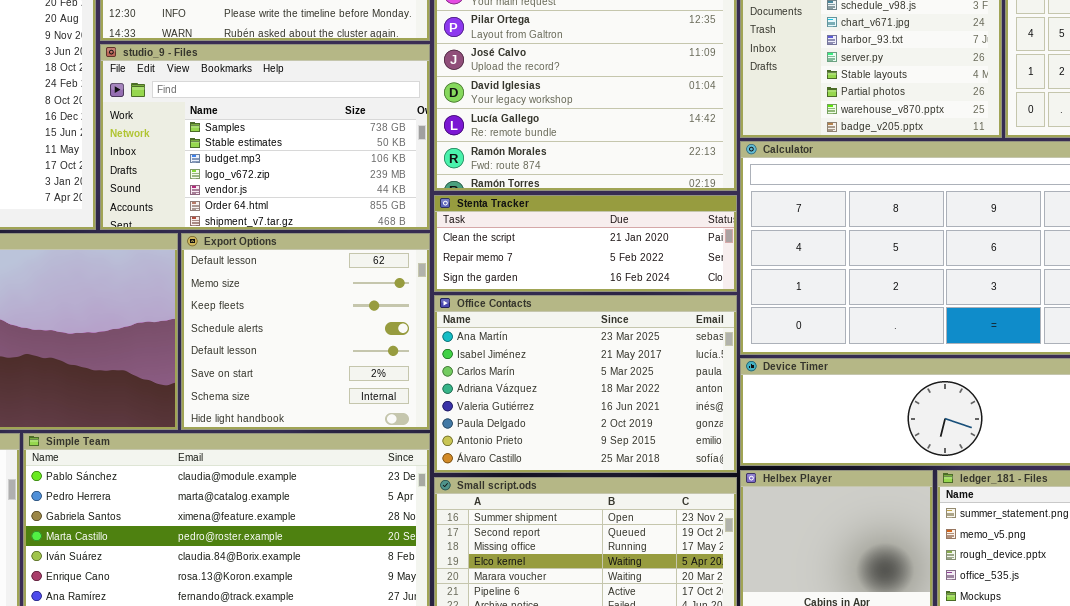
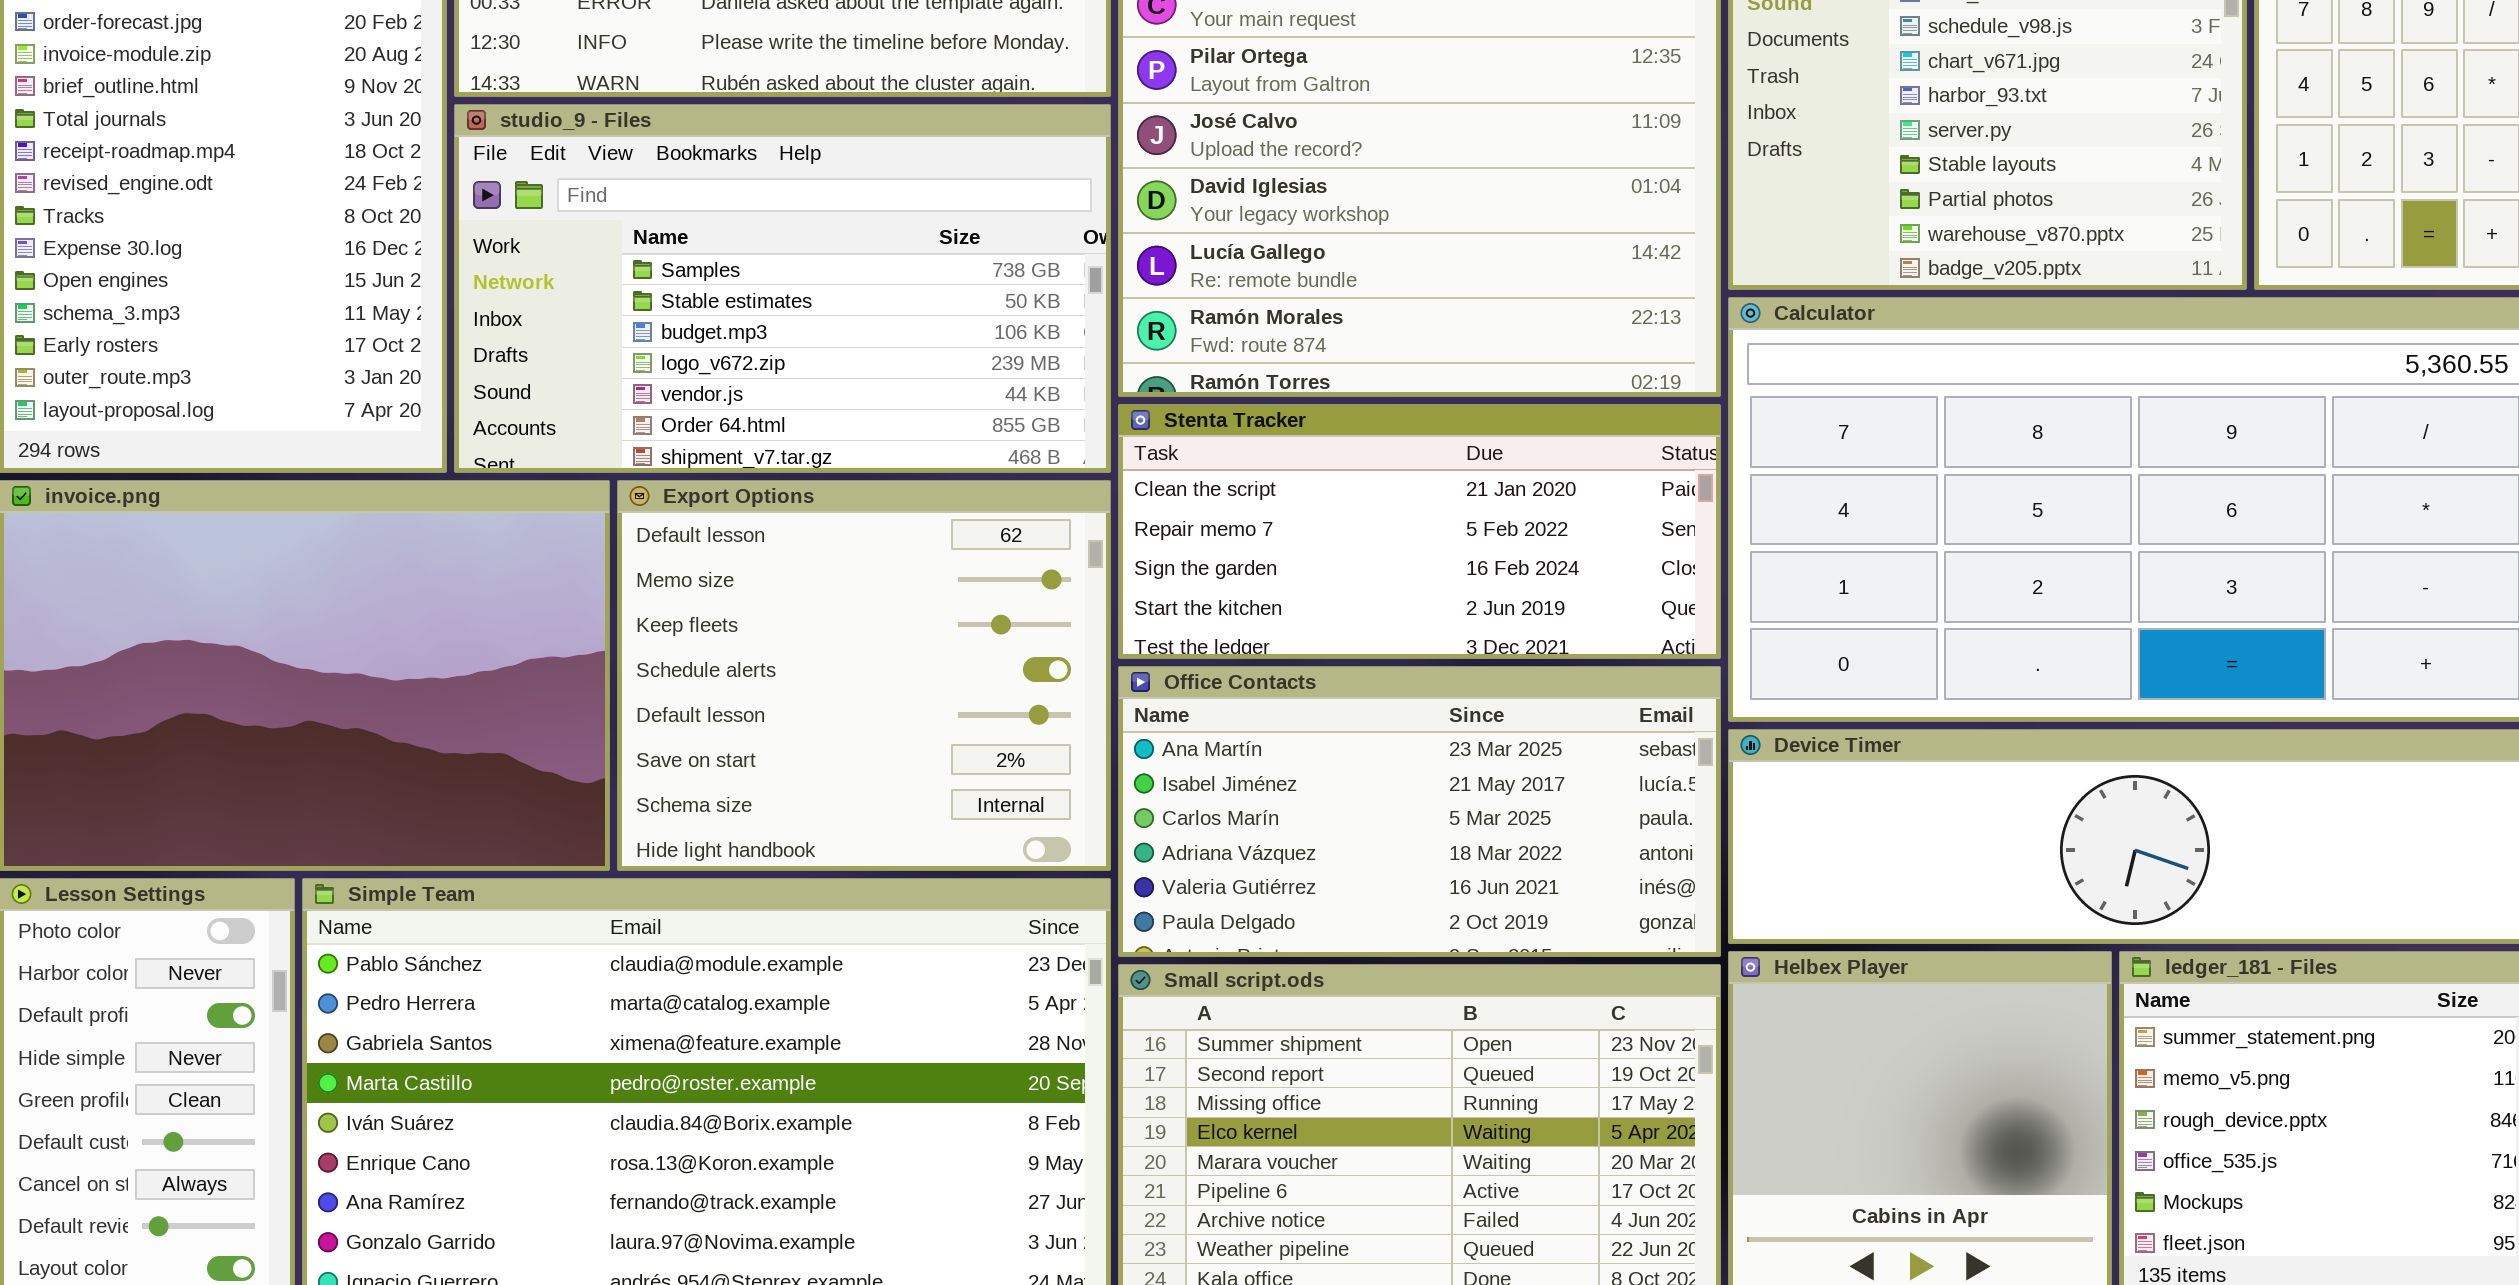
Stenta Tracker: [434,195,737,292] -> [1118,404,1721,659], resized
Office Contacts: [434,295,737,473] -> [1118,666,1721,957], resized

